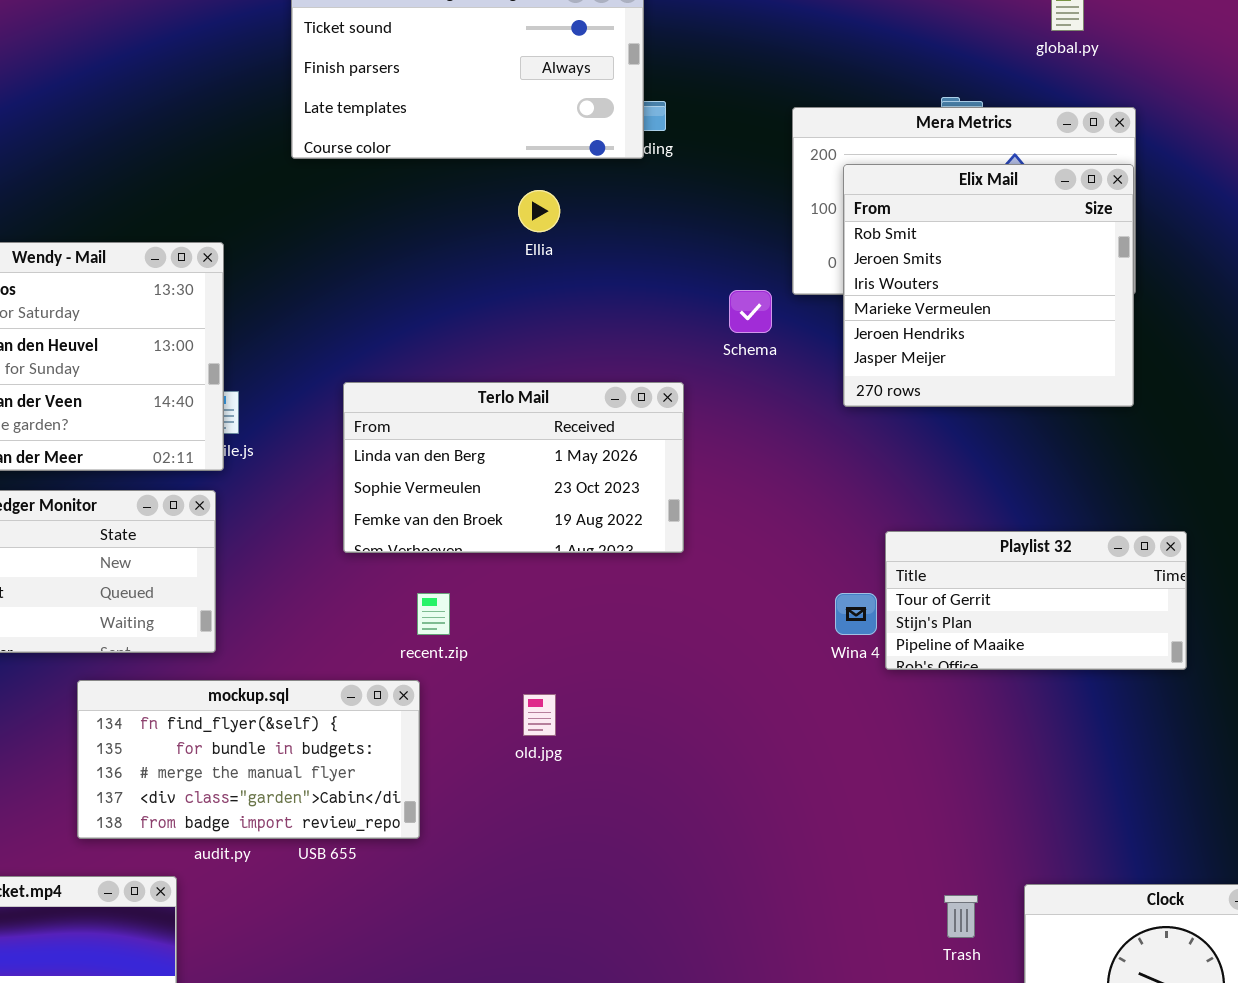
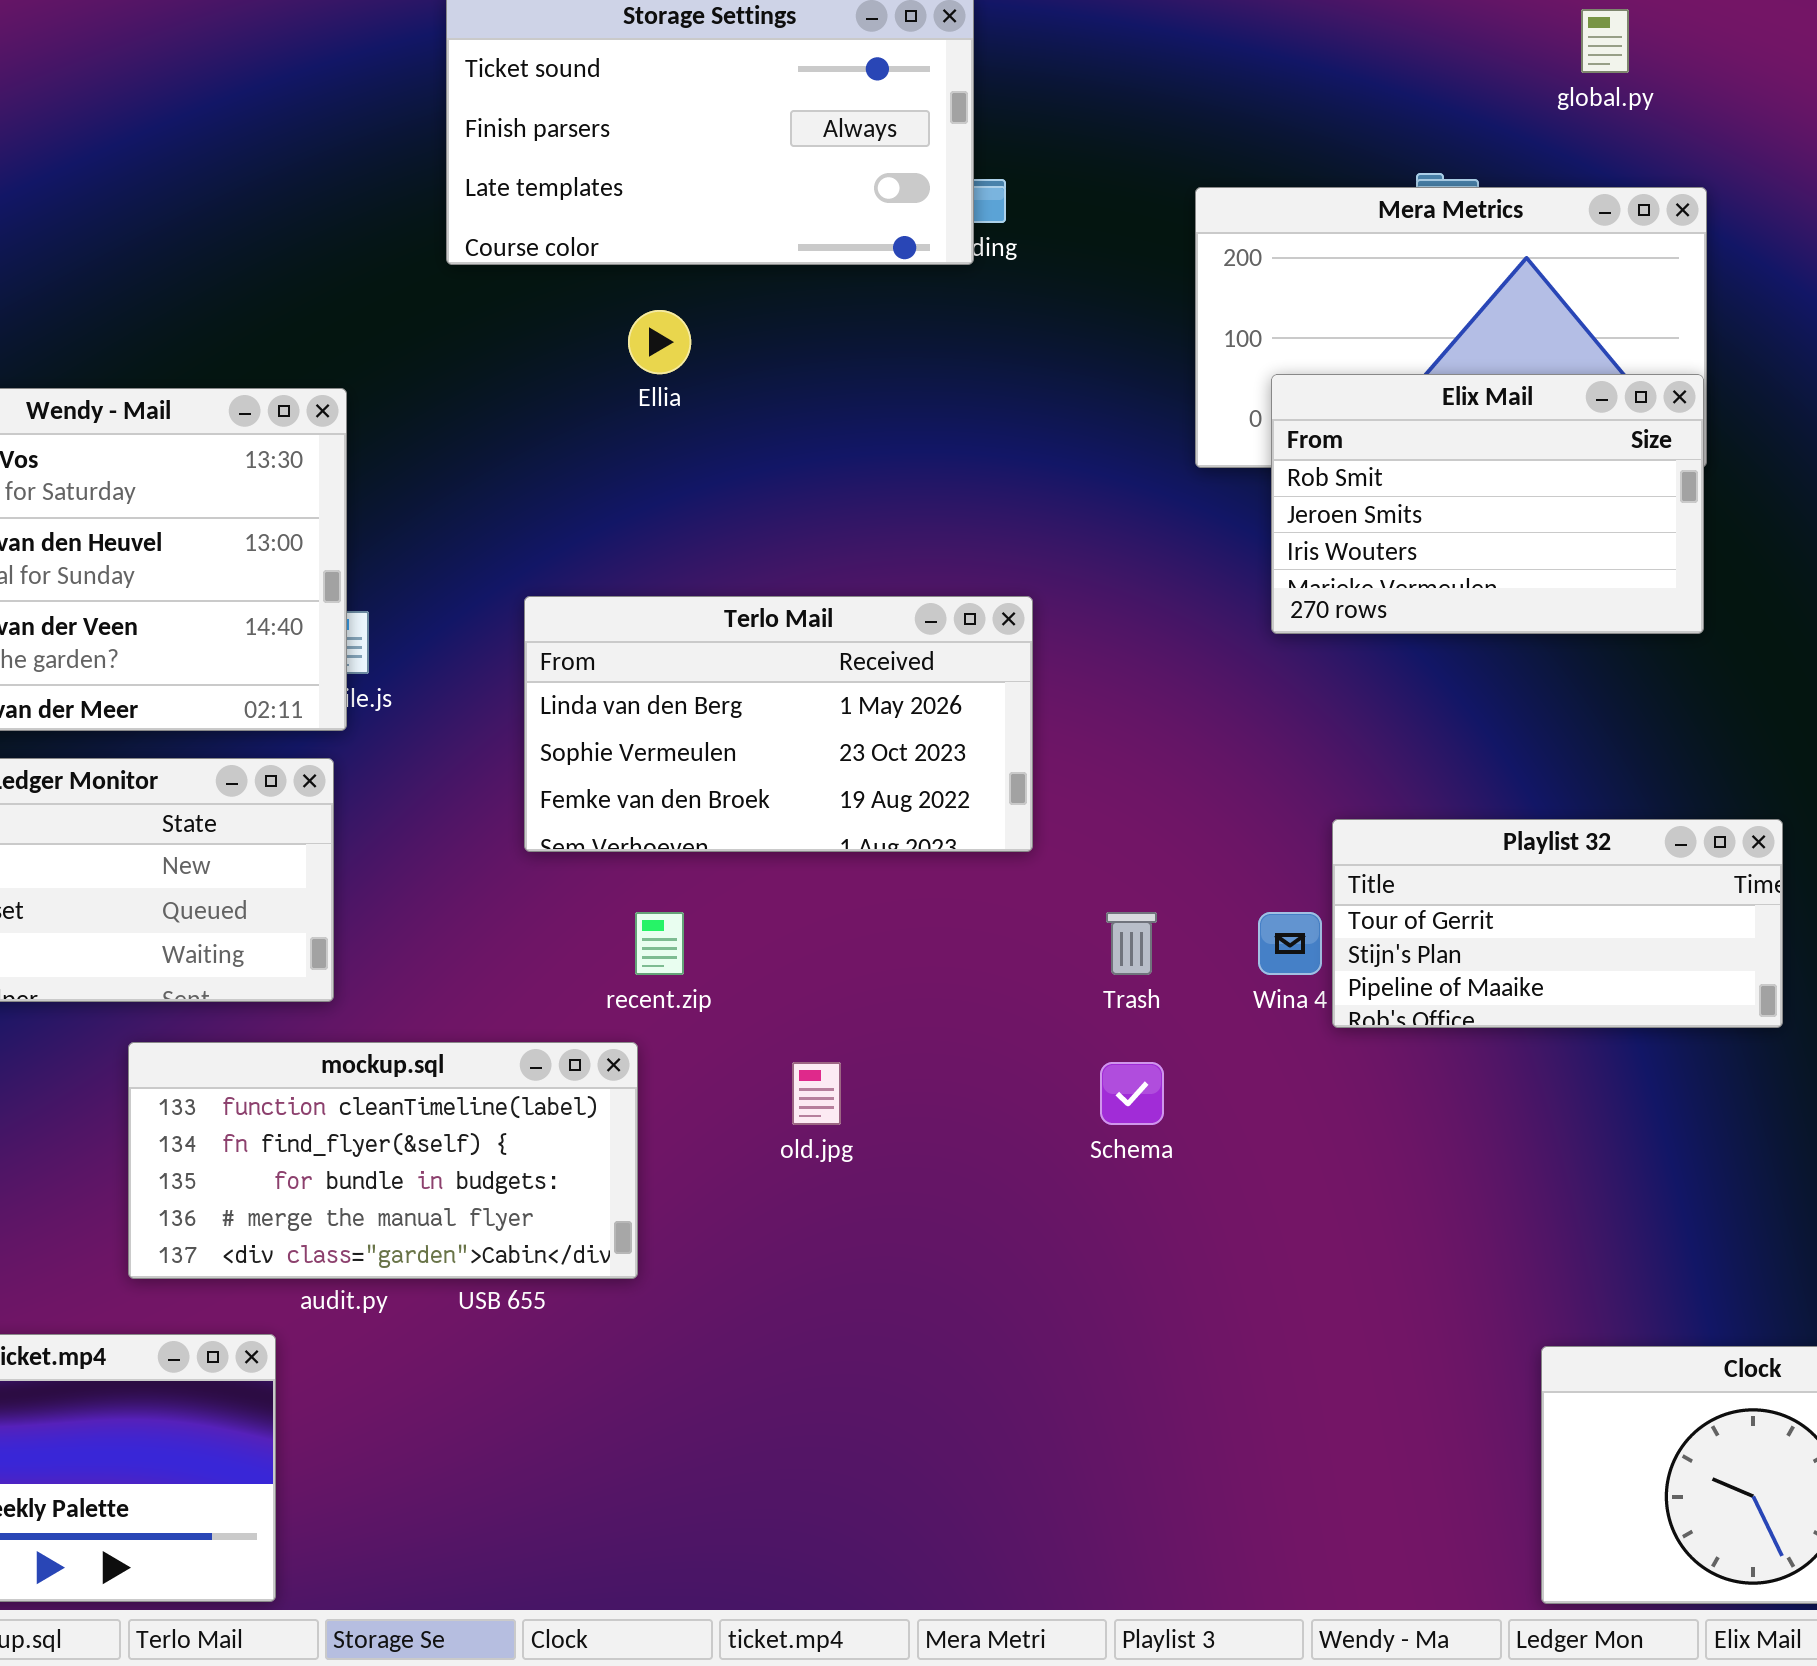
Elix Mail: [843,164,1134,407] -> [1271,374,1704,634], resized
Ellia: [518,190,560,232] -> [628,310,691,374], moved
Schema: [729,290,772,333] -> [1100,1062,1164,1125], moved
mockup.sql: [77,680,420,839] -> [128,1042,638,1279], scrolled up 1 row
Trash: [944,895,978,938] -> [1106,912,1157,975], moved

